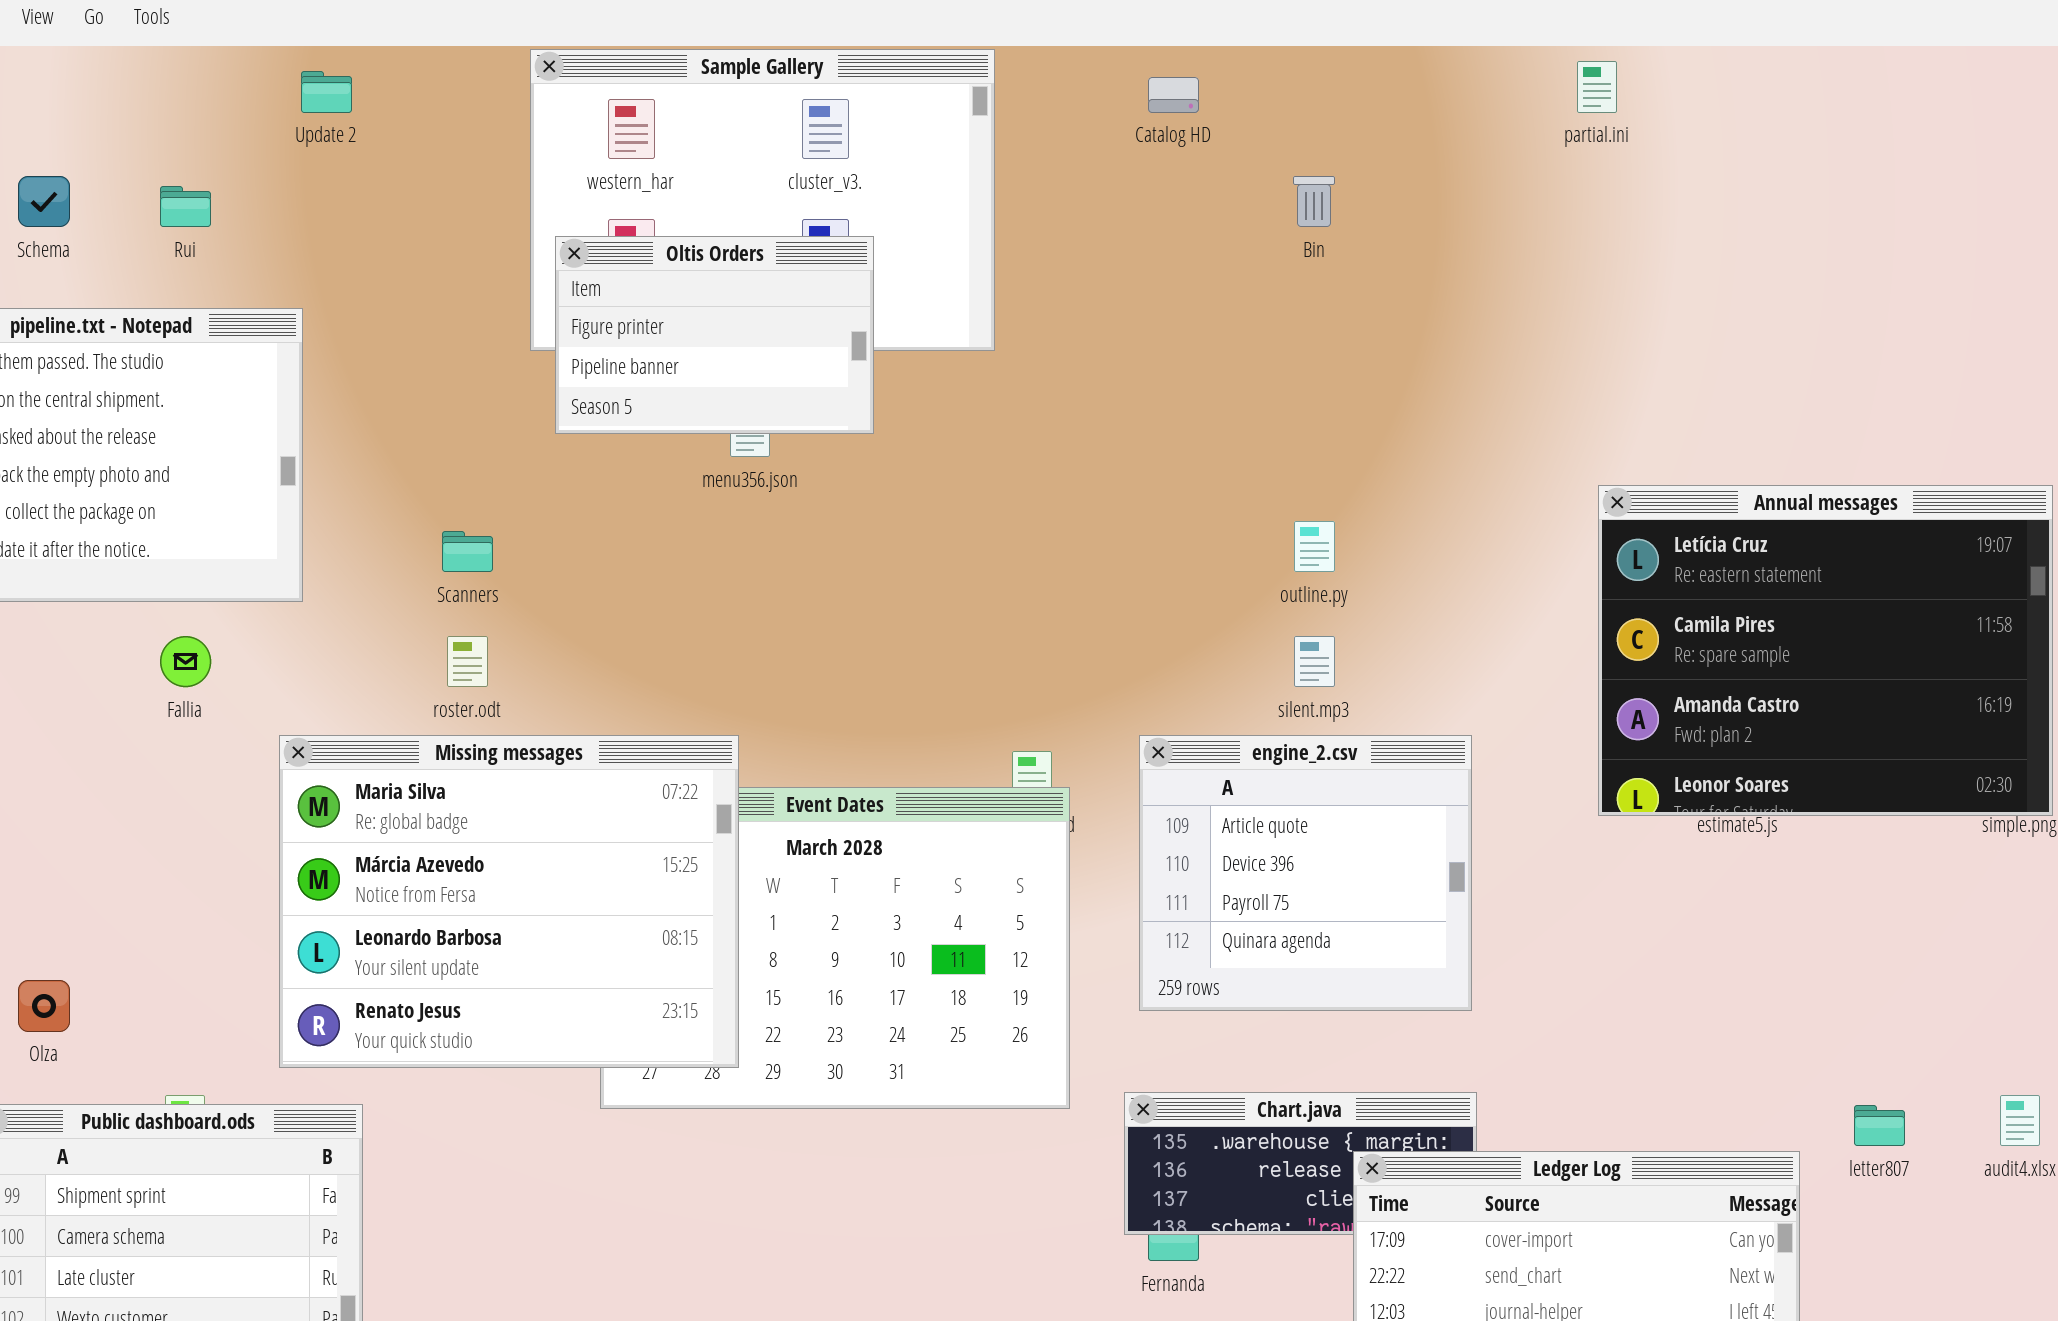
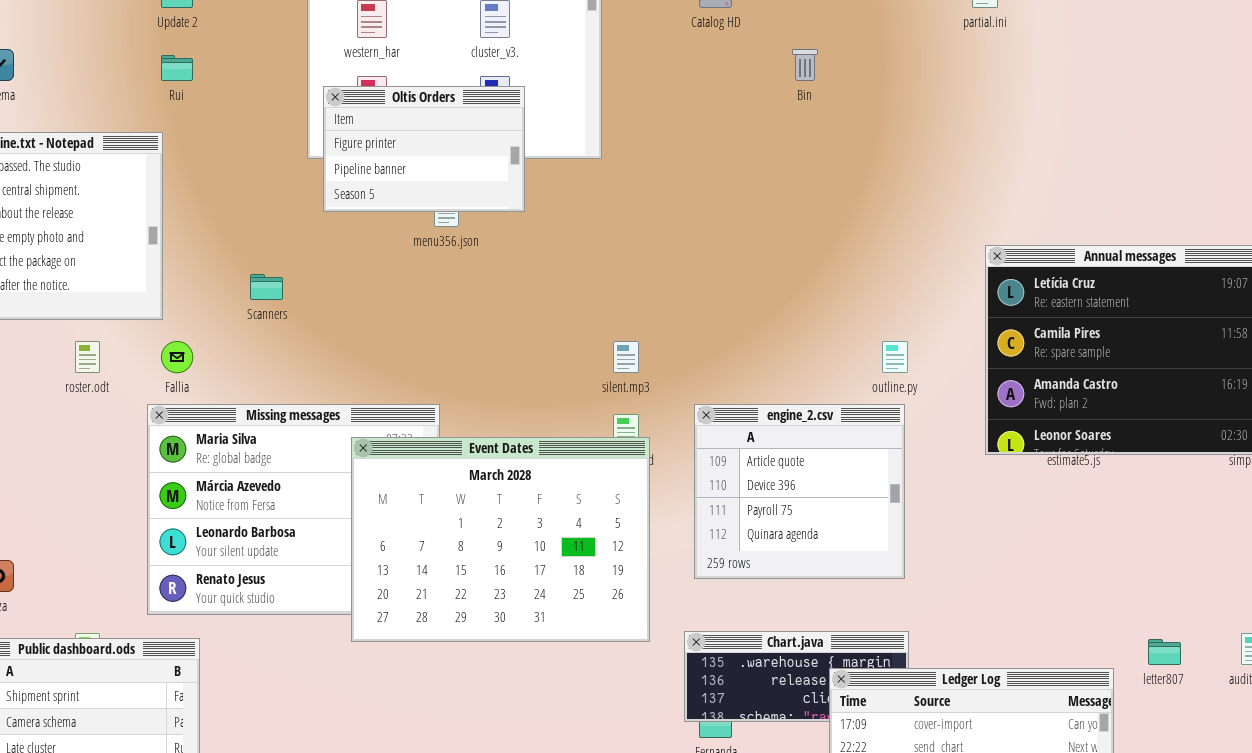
Rui: [160,186,211,227] -> [161,55,193,81], moved
outline.py: [1294,521,1335,572] -> [882,341,908,373], moved
Fallia: [160,636,211,687] -> [161,341,193,373], moved
roster.odt: [447,636,488,687] -> [75,341,100,373], moved
silent.mp3: [1294,636,1335,687] -> [613,341,639,373], moved
Event Dates: [600,787,1070,1109] -> [351,437,650,642], raised

